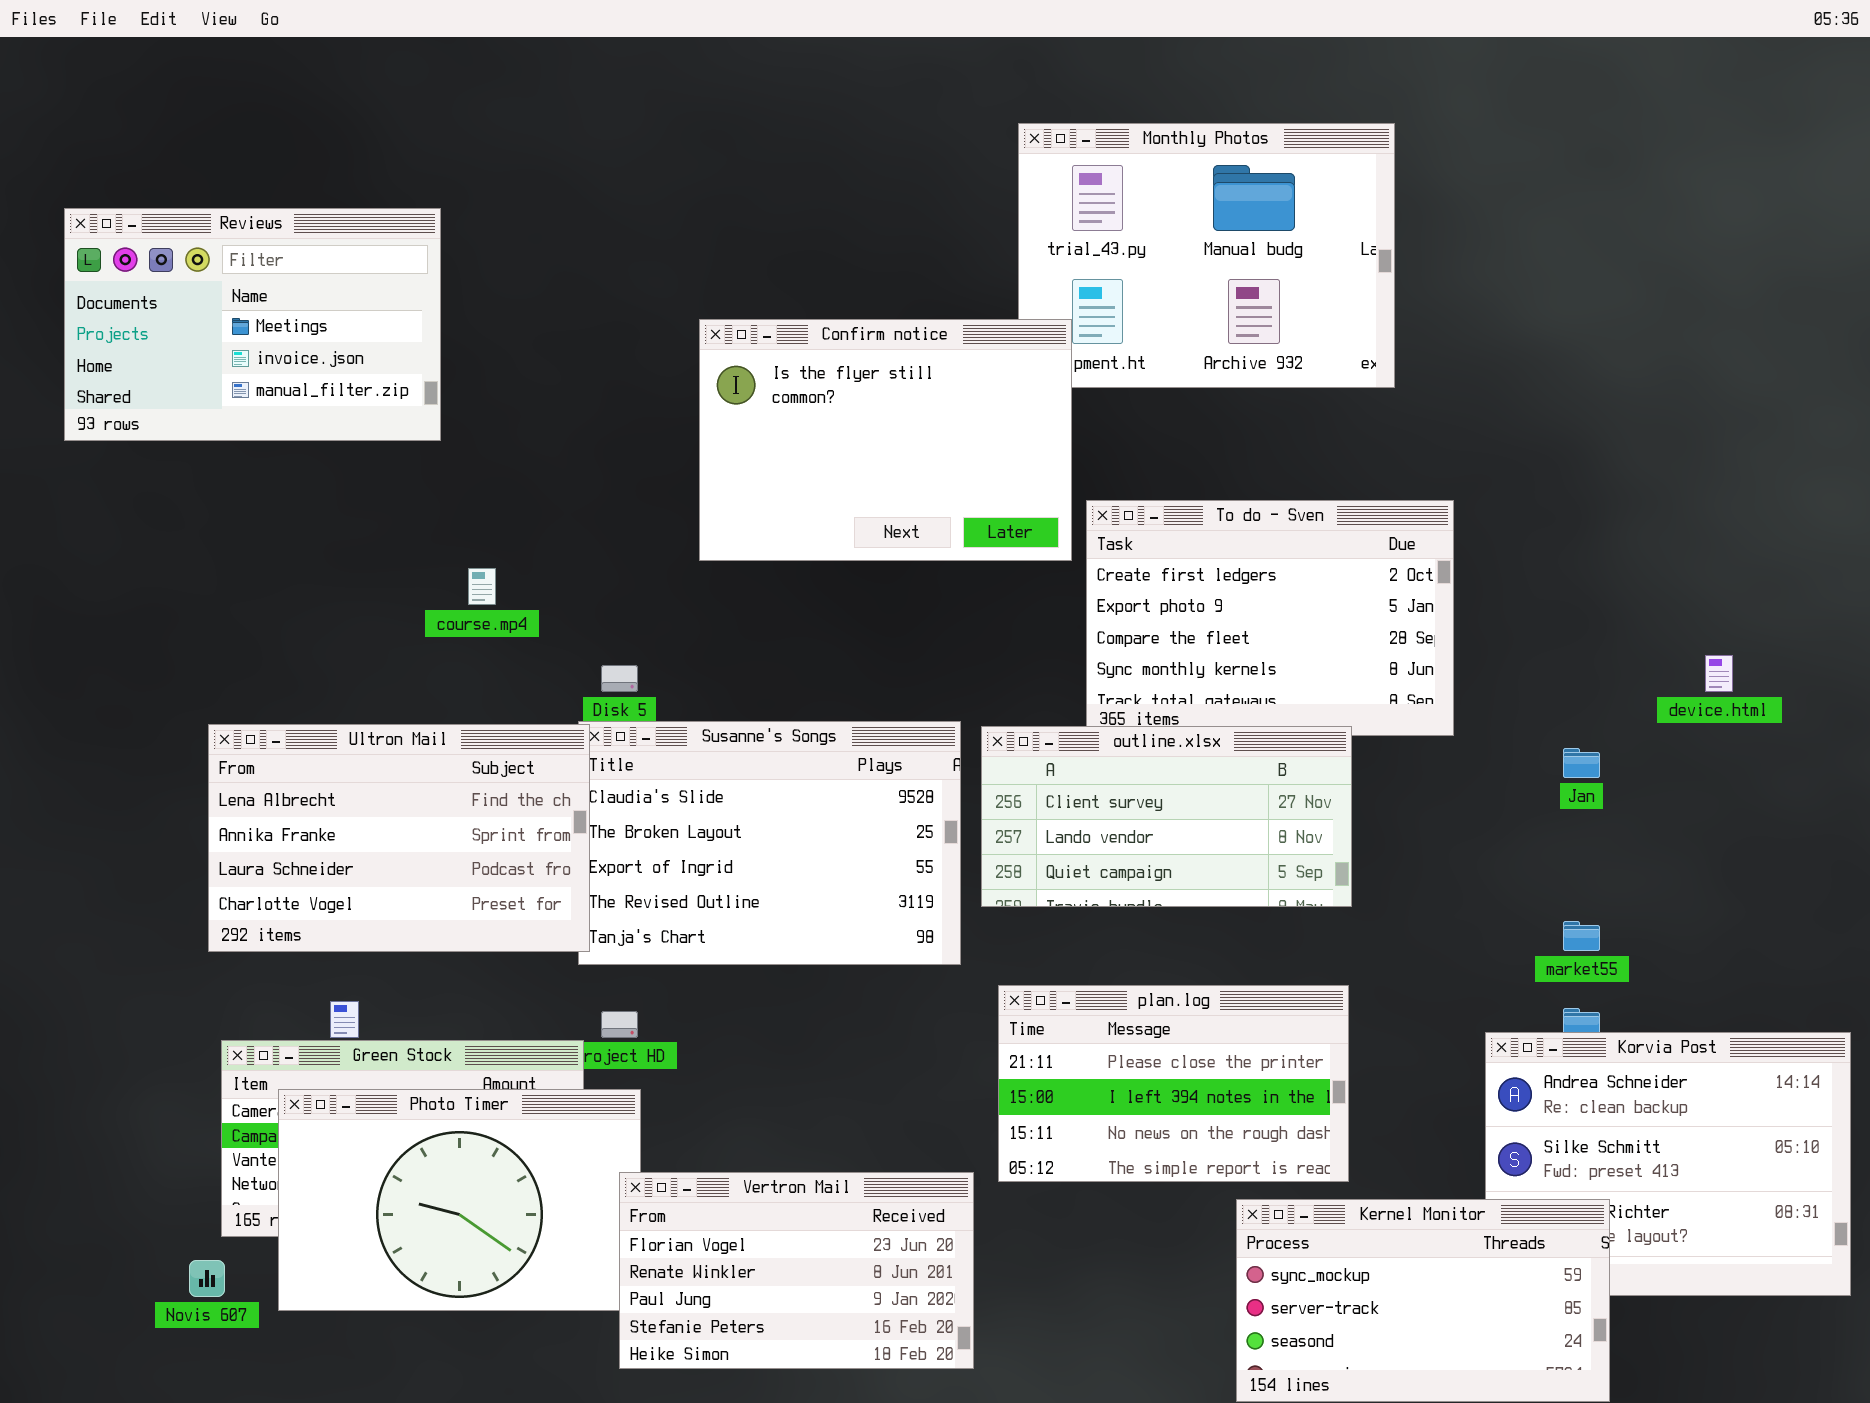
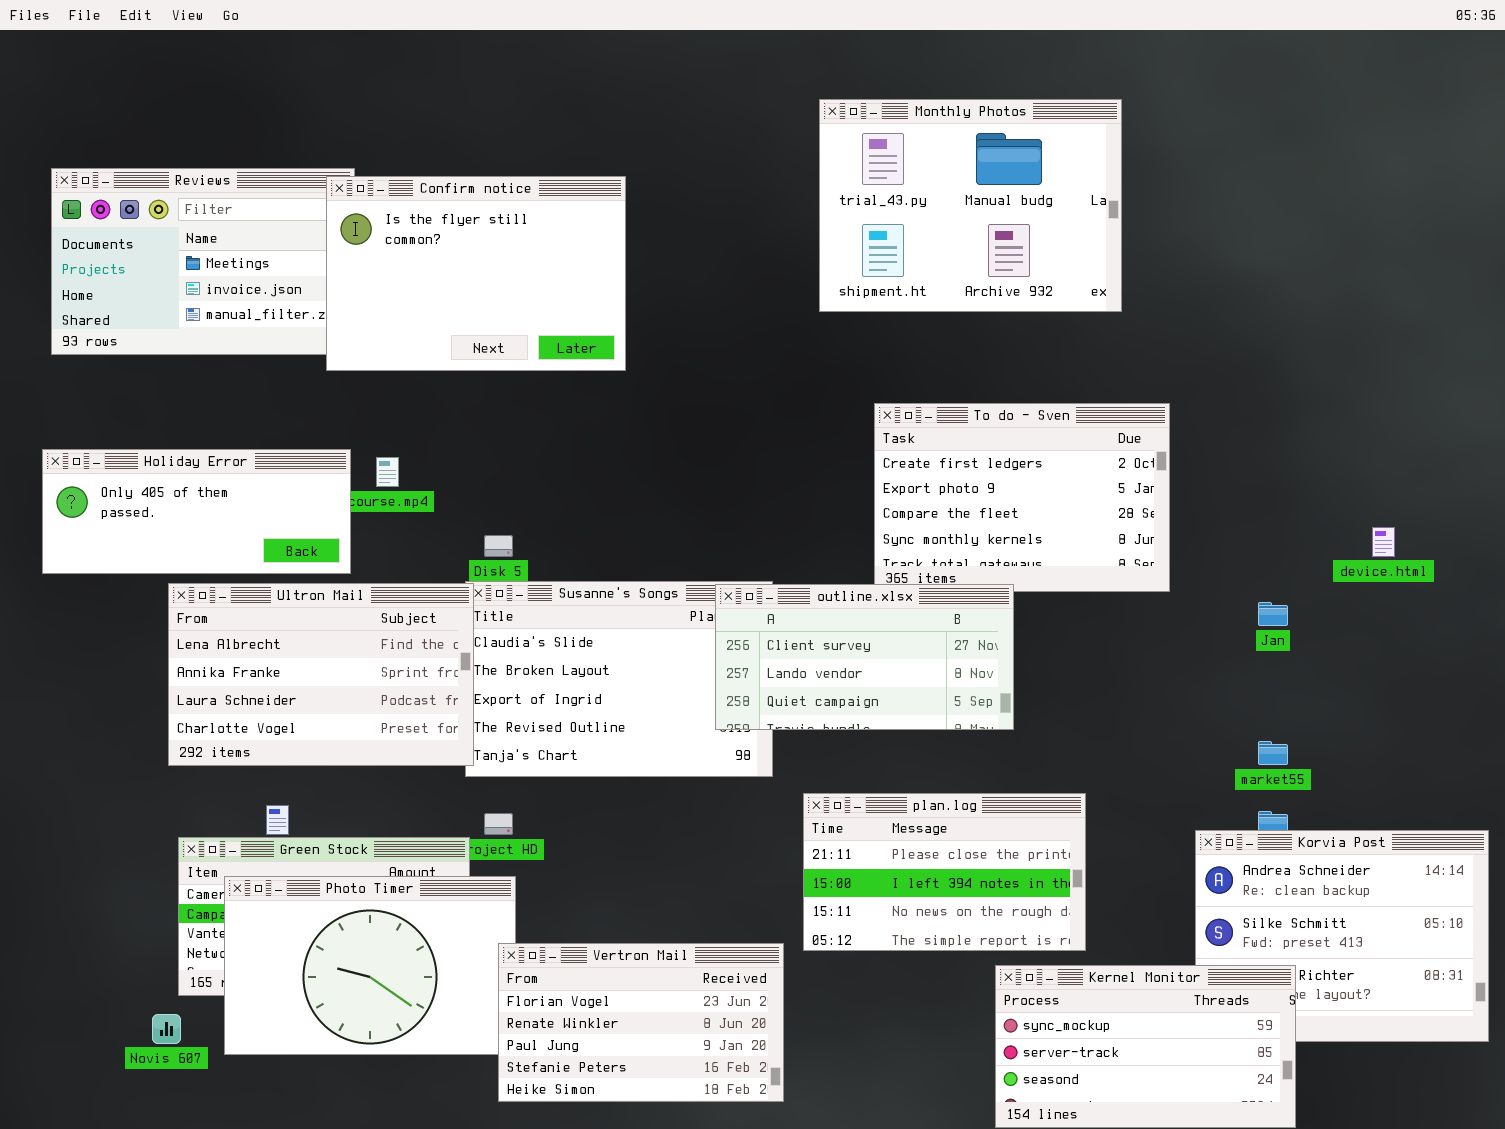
Confirm notice: [699,319,1072,561] -> [326,176,626,371], moved
Holiday Error: none -> [42,449,351,574], opened
outline.xlsx: [981,726,1352,907] -> [715,584,1014,730], moved

